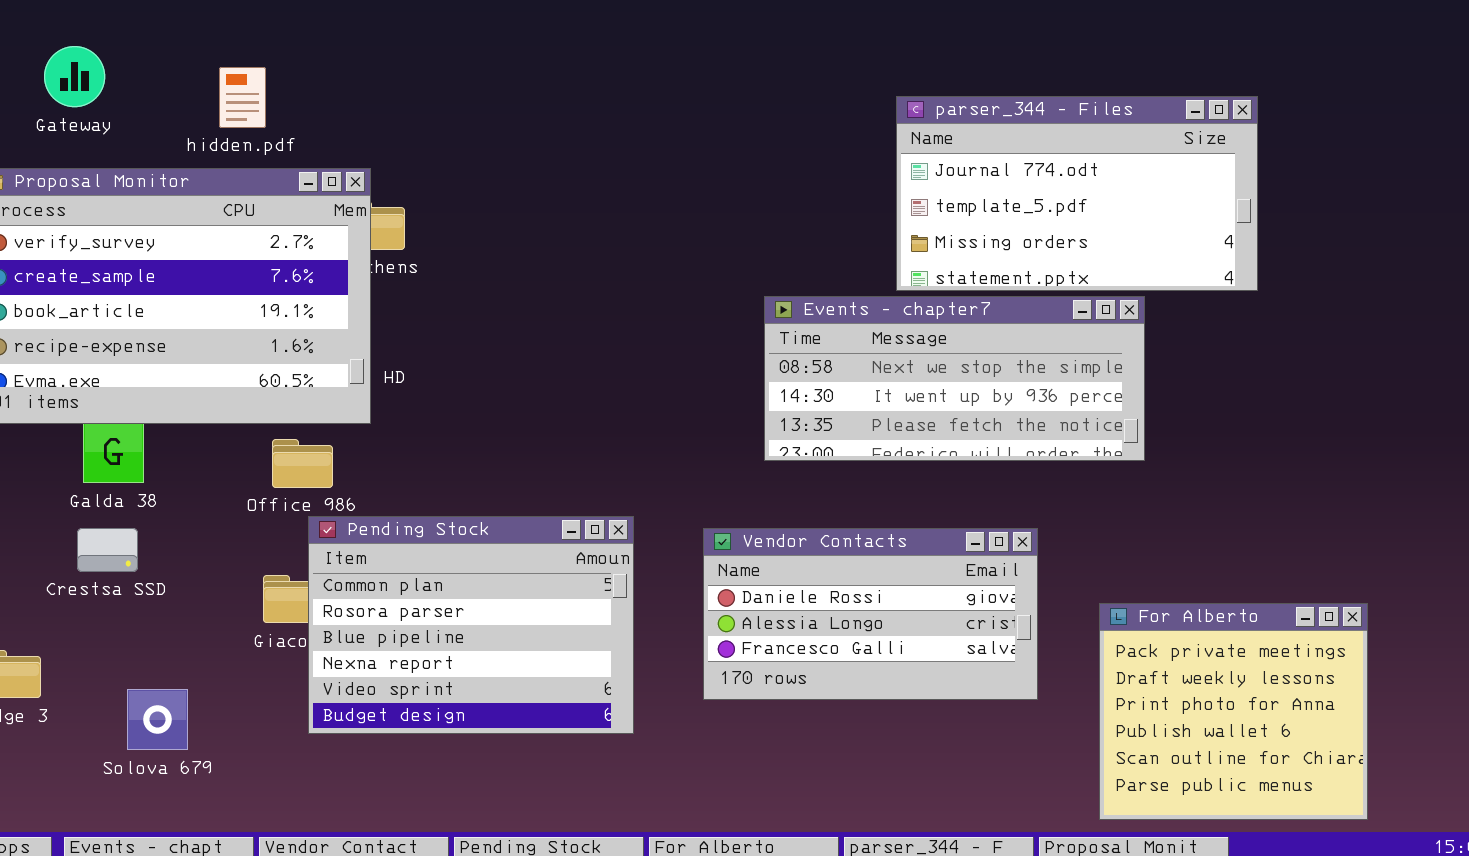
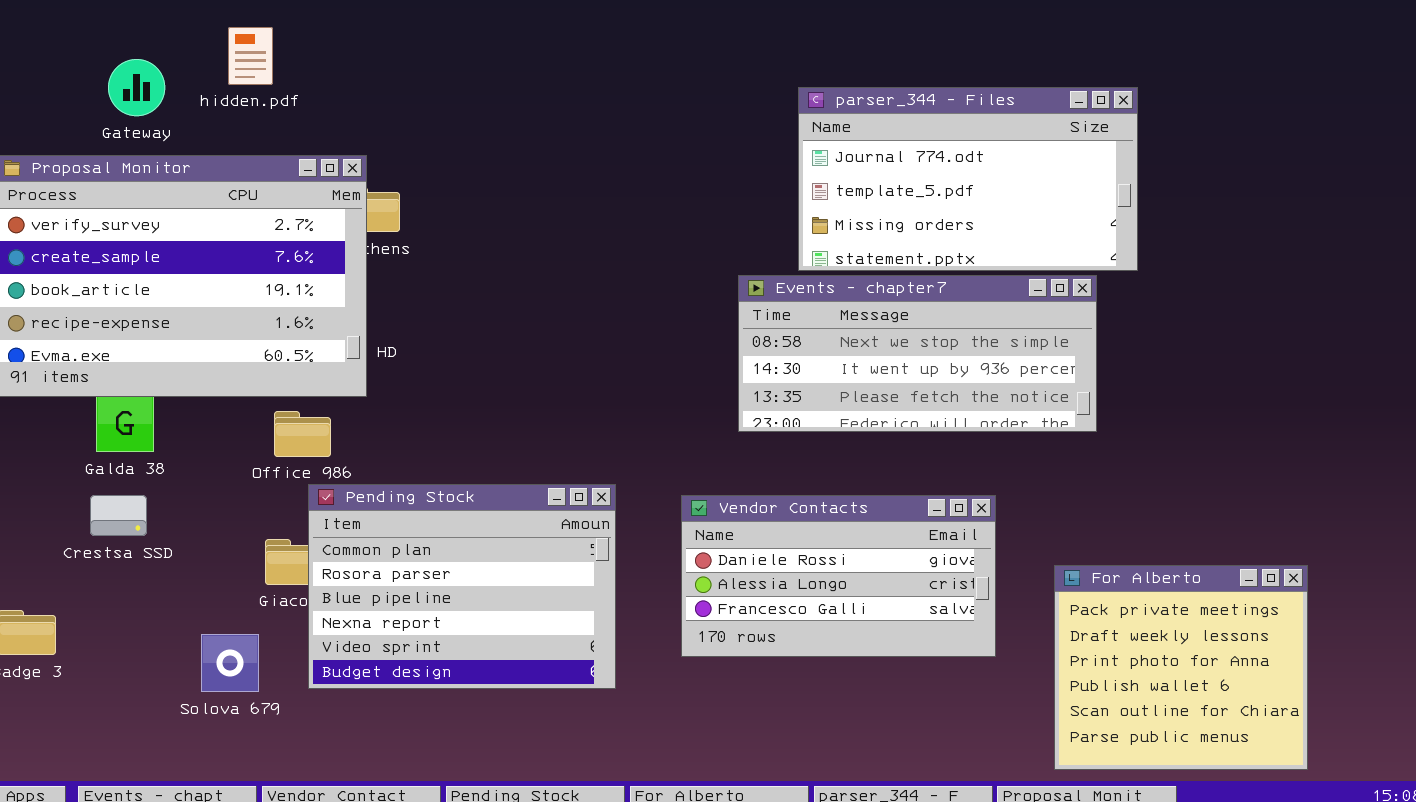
Gateway: [44,46,105,107] -> [108,59,165,116], moved
hidden.pdf: [219,67,266,128] -> [228,27,273,85], moved
parser_344 - Files: [896,96,1258,291] -> [798,87,1138,271], moved
Solova 679: [127,689,188,750] -> [201,634,259,692], moved

